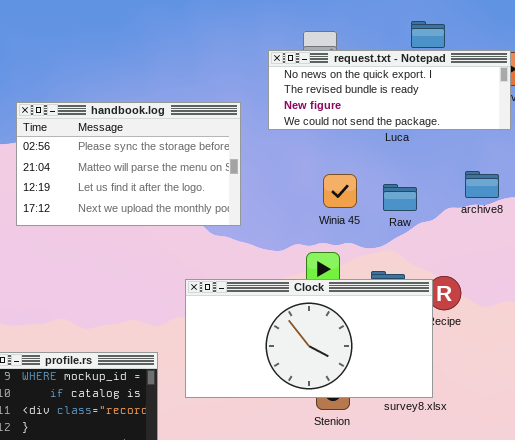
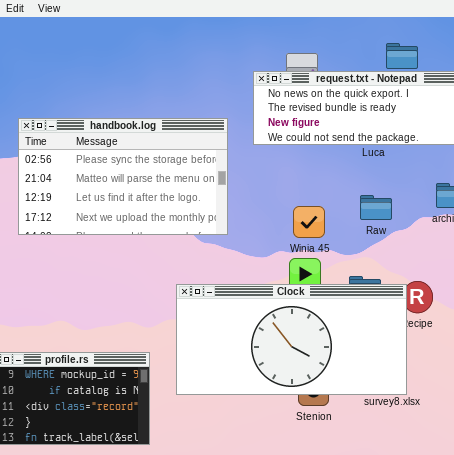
Winia 45: [323,174,357,208] -> [293,206,325,238], moved

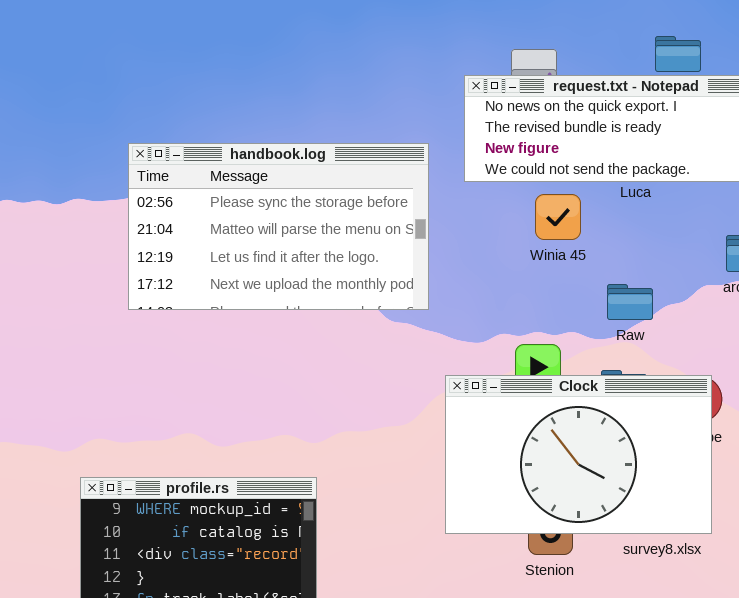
Raw: [360,195,392,220] -> [607,284,653,320], moved
Winia 45: [293,206,325,238] -> [535,194,581,240], moved
Clock: [176,284,407,395] -> [445,375,712,534], moved, resized

